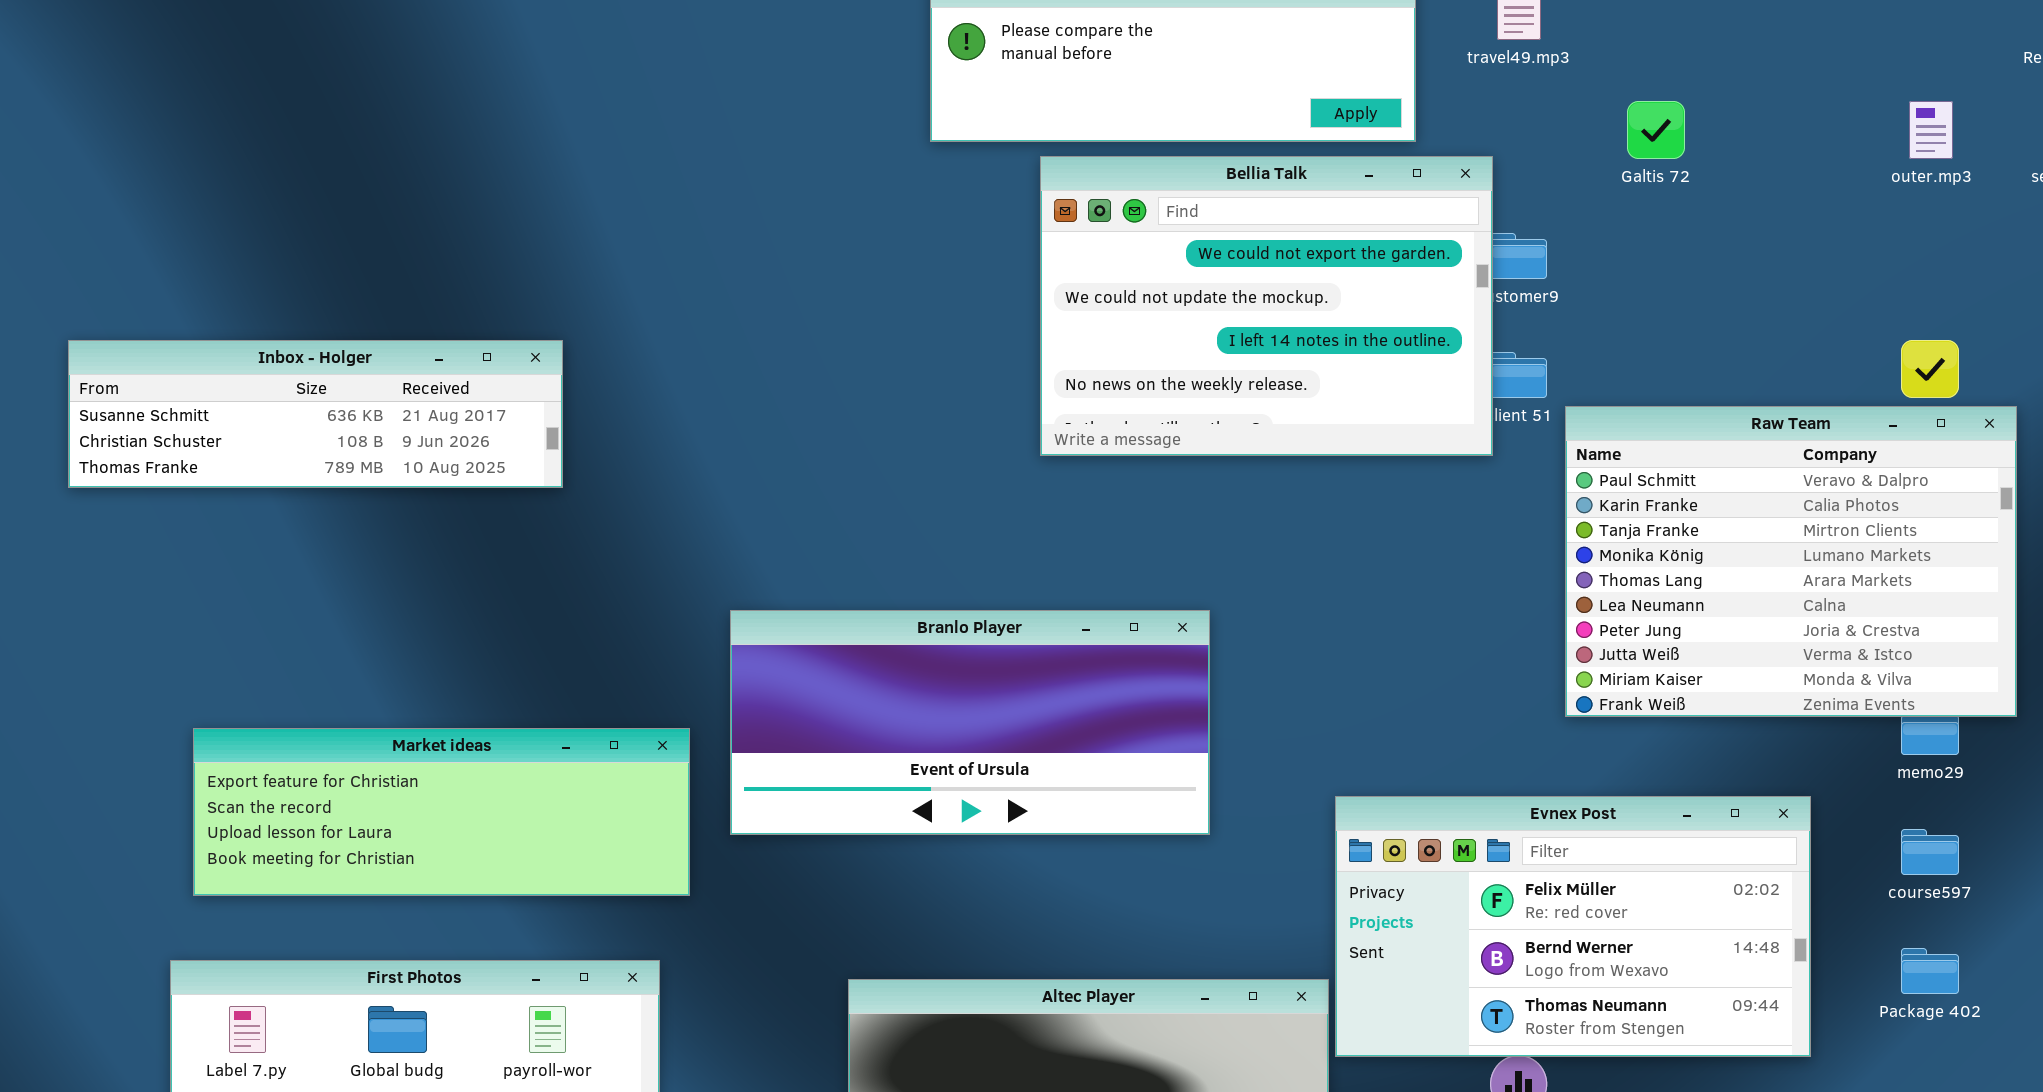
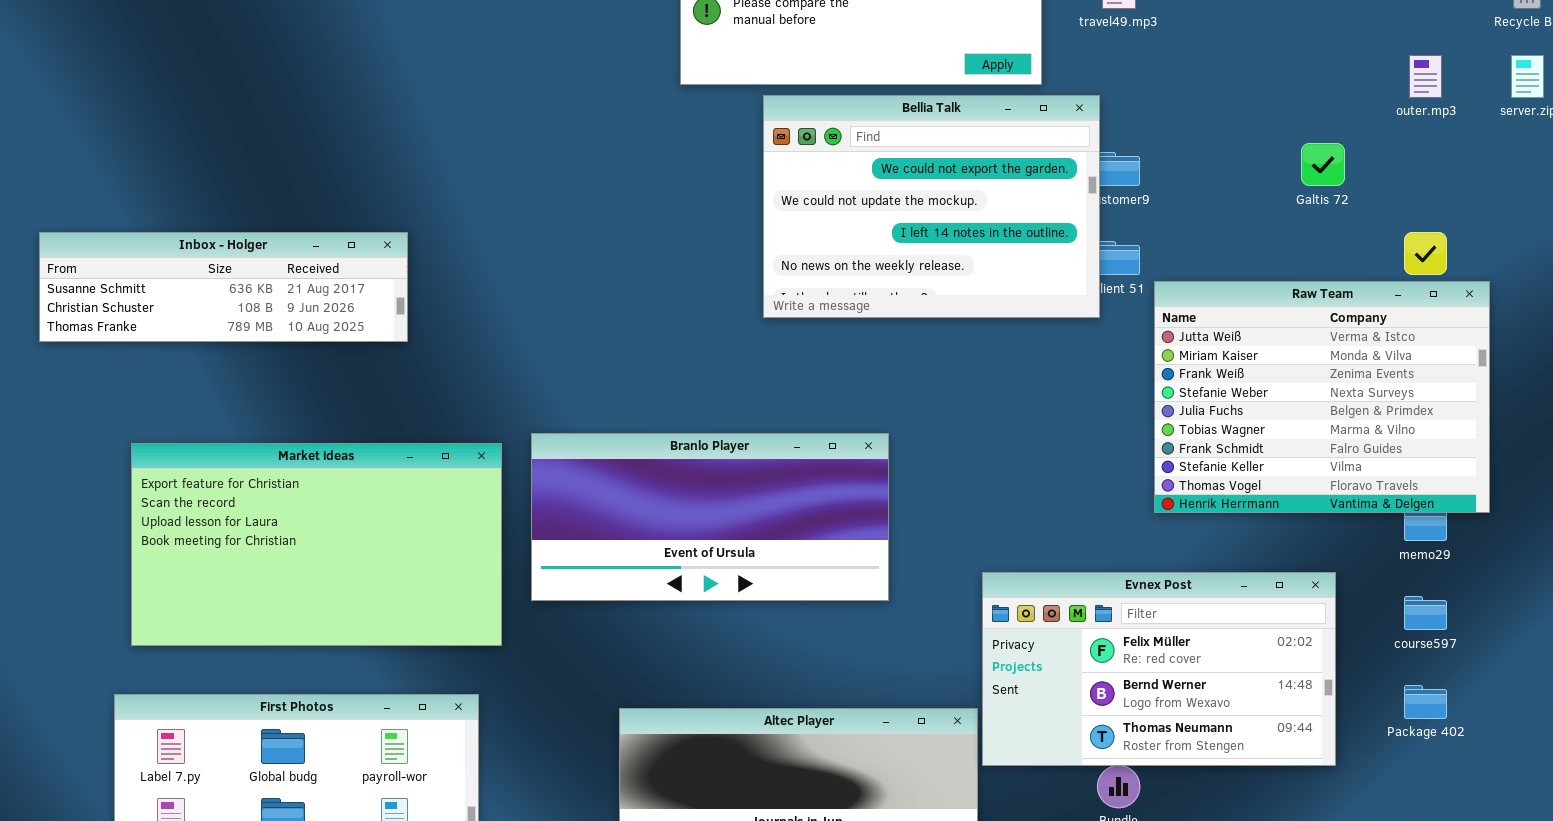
Galtis 72: [1627,101,1685,159] -> [1301,143,1345,186], moved
Raw Team: [1565,406,2017,717] -> [1154,281,1490,513], scrolled down 7 rows
Market ideas: [193,728,690,896] -> [131,443,502,646], resized

